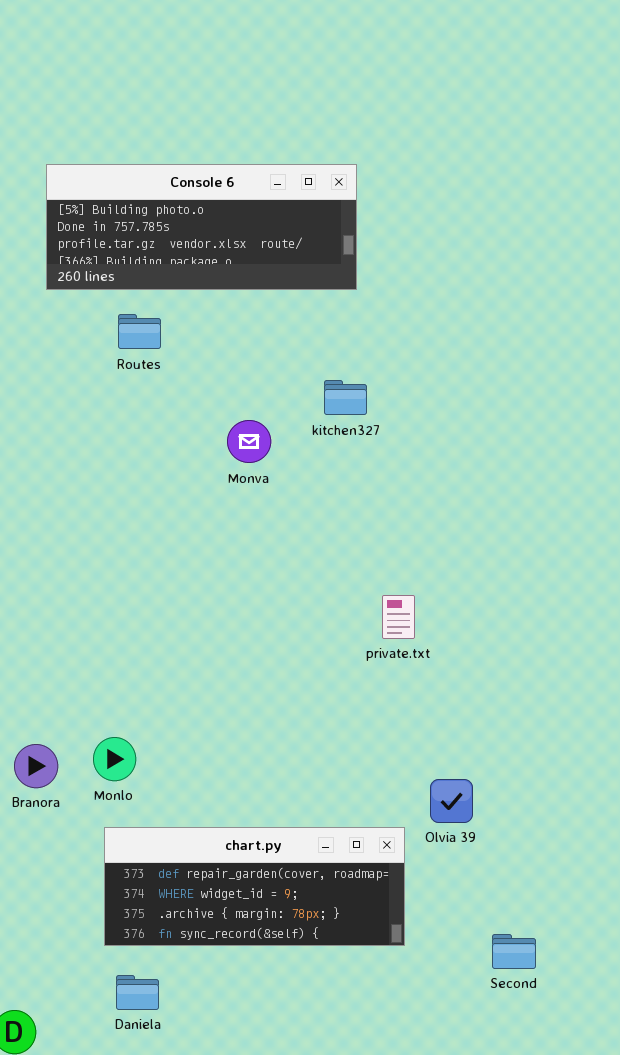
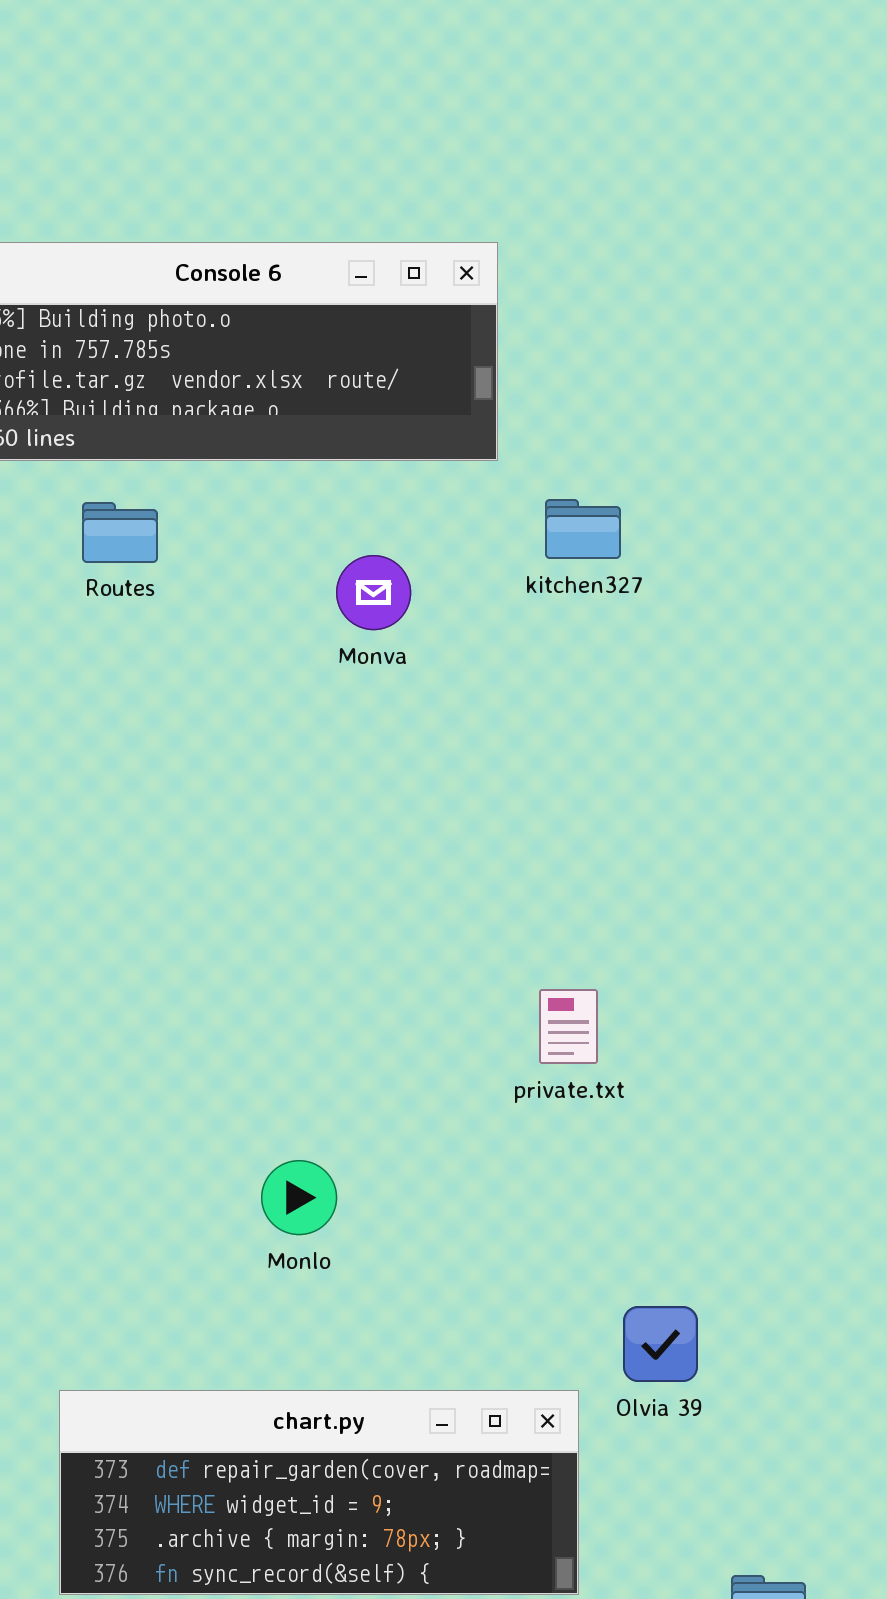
kitchen327: [324,380,367,415] -> [545,499,621,559], moved
Monva: [227,420,271,463] -> [336,555,411,630], moved
Monlo: [93,737,136,781] -> [261,1160,337,1235], moved

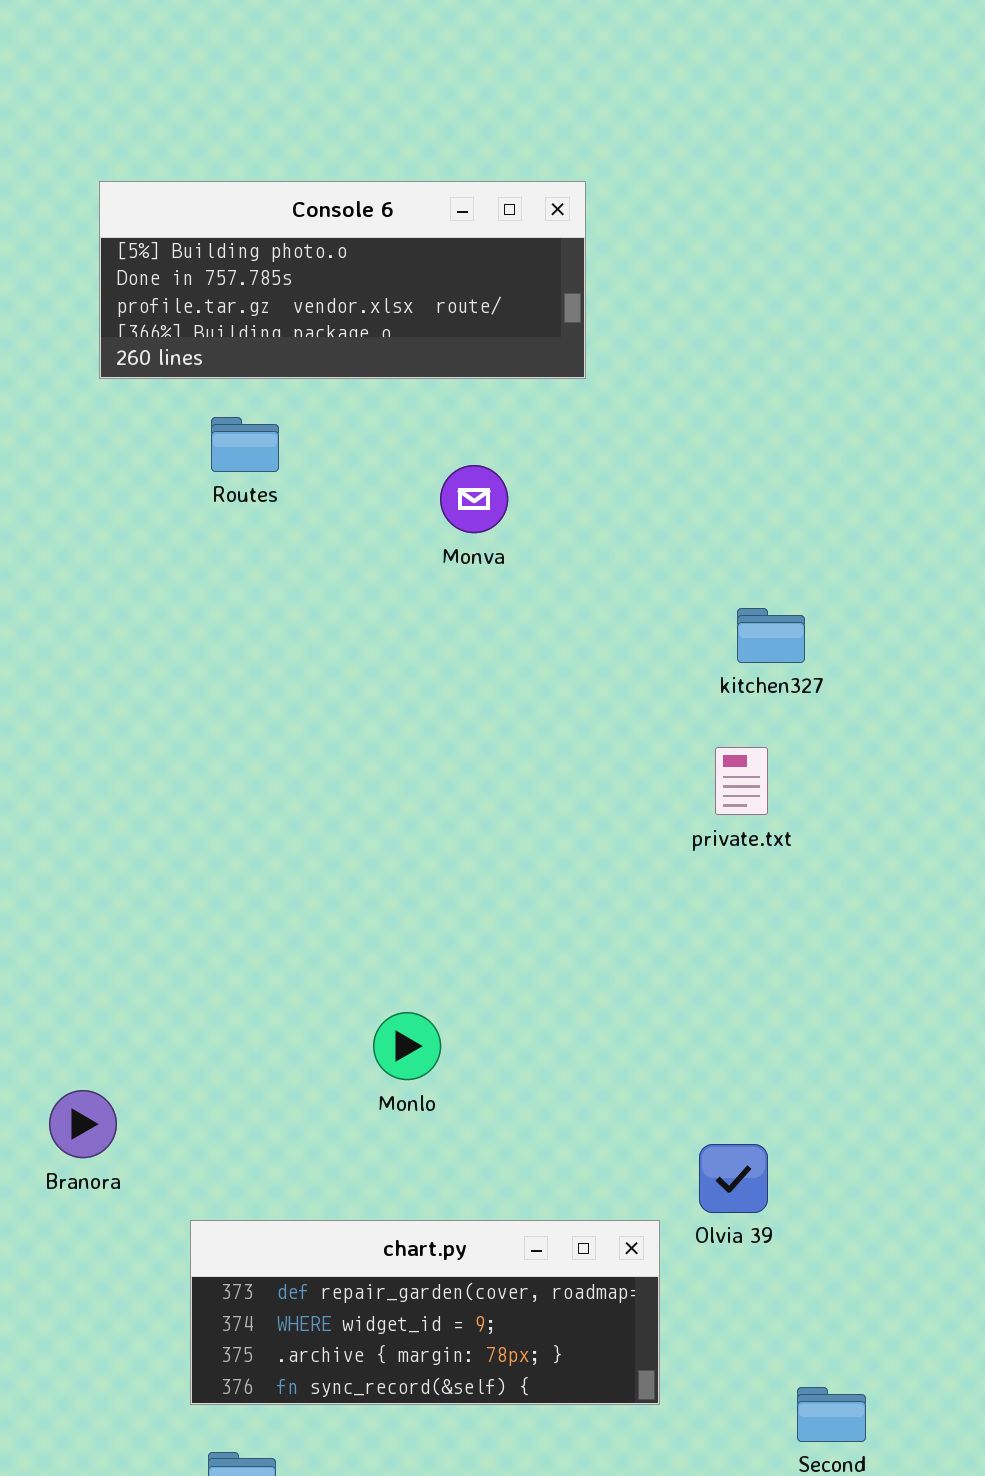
kitchen327: [545,499,621,559] -> [737,608,805,663], moved
private.txt: [539,989,598,1064] -> [715,747,768,815], moved

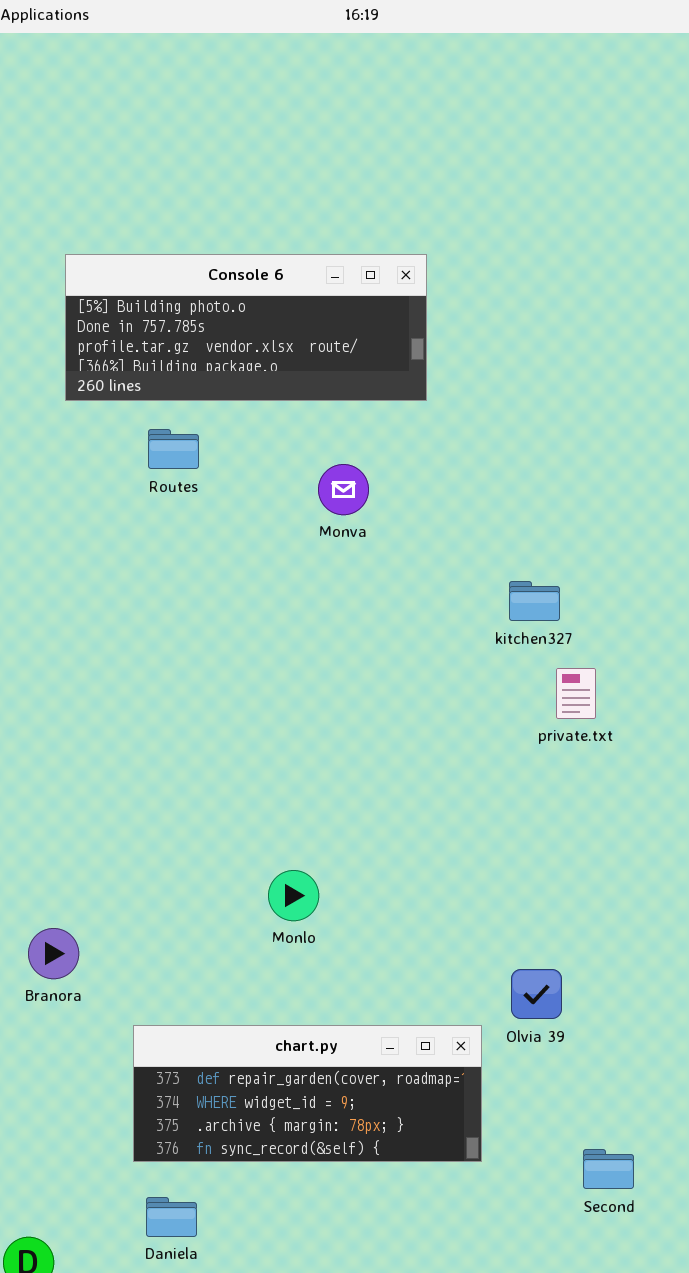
kitchen327: [737,608,805,663] -> [509,581,560,621], moved
private.txt: [715,747,768,815] -> [556,668,596,719], moved

